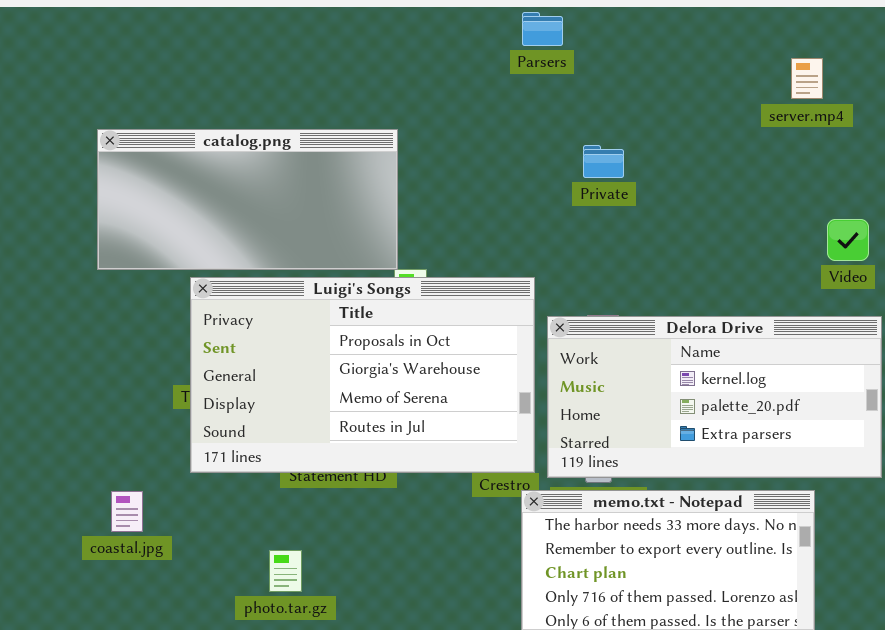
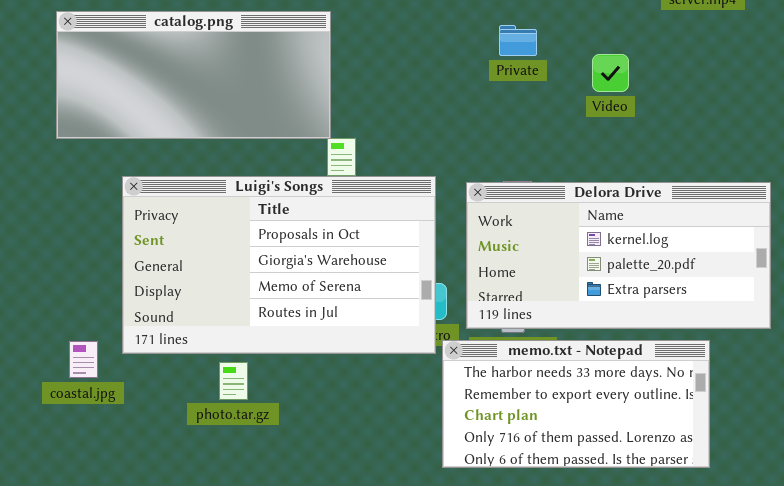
Video: [827,219,869,261] -> [592,54,629,92], moved
Luigi's Songs: [190,277,535,473] -> [122,176,436,354], moved
photo.tar.gz: [269,550,302,592] -> [219,362,248,400], moved

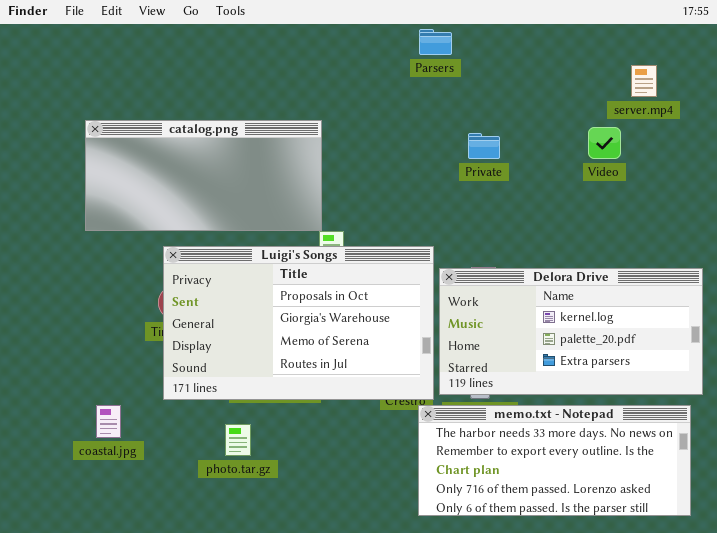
Video: [592,54,629,92] -> [588,127,621,159], moved
Luigi's Songs: [122,176,436,354] -> [163,246,434,400], moved
memo.txt - Notepad: [442,340,710,468] -> [418,405,691,516], resized

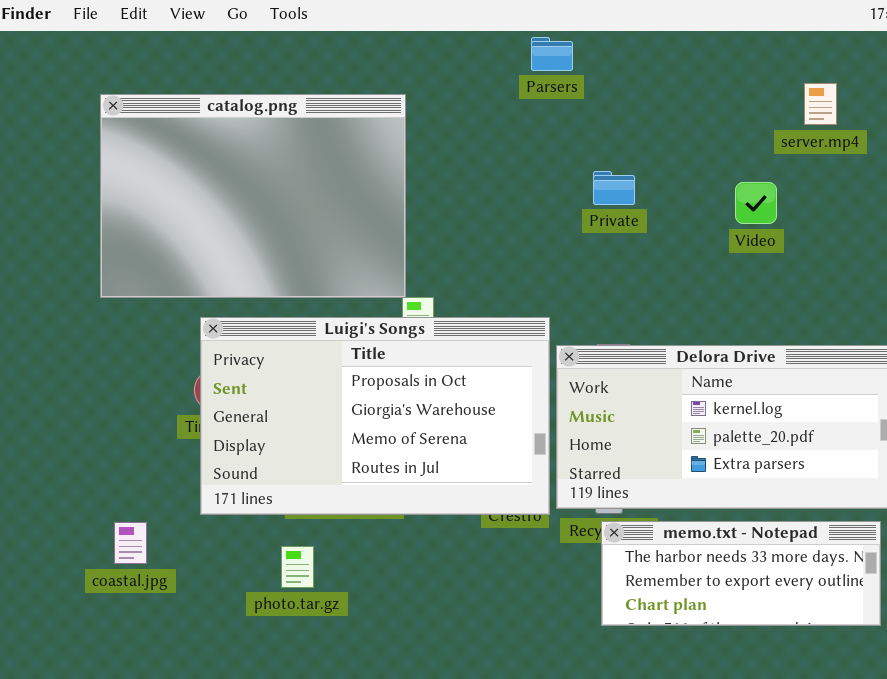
catalog.png: [85,120,322,231] -> [100,94,406,298], resized
Video: [588,127,621,159] -> [735,182,777,224], moved
memo.txt - Notepad: [418,405,691,516] -> [601,521,881,626], resized

